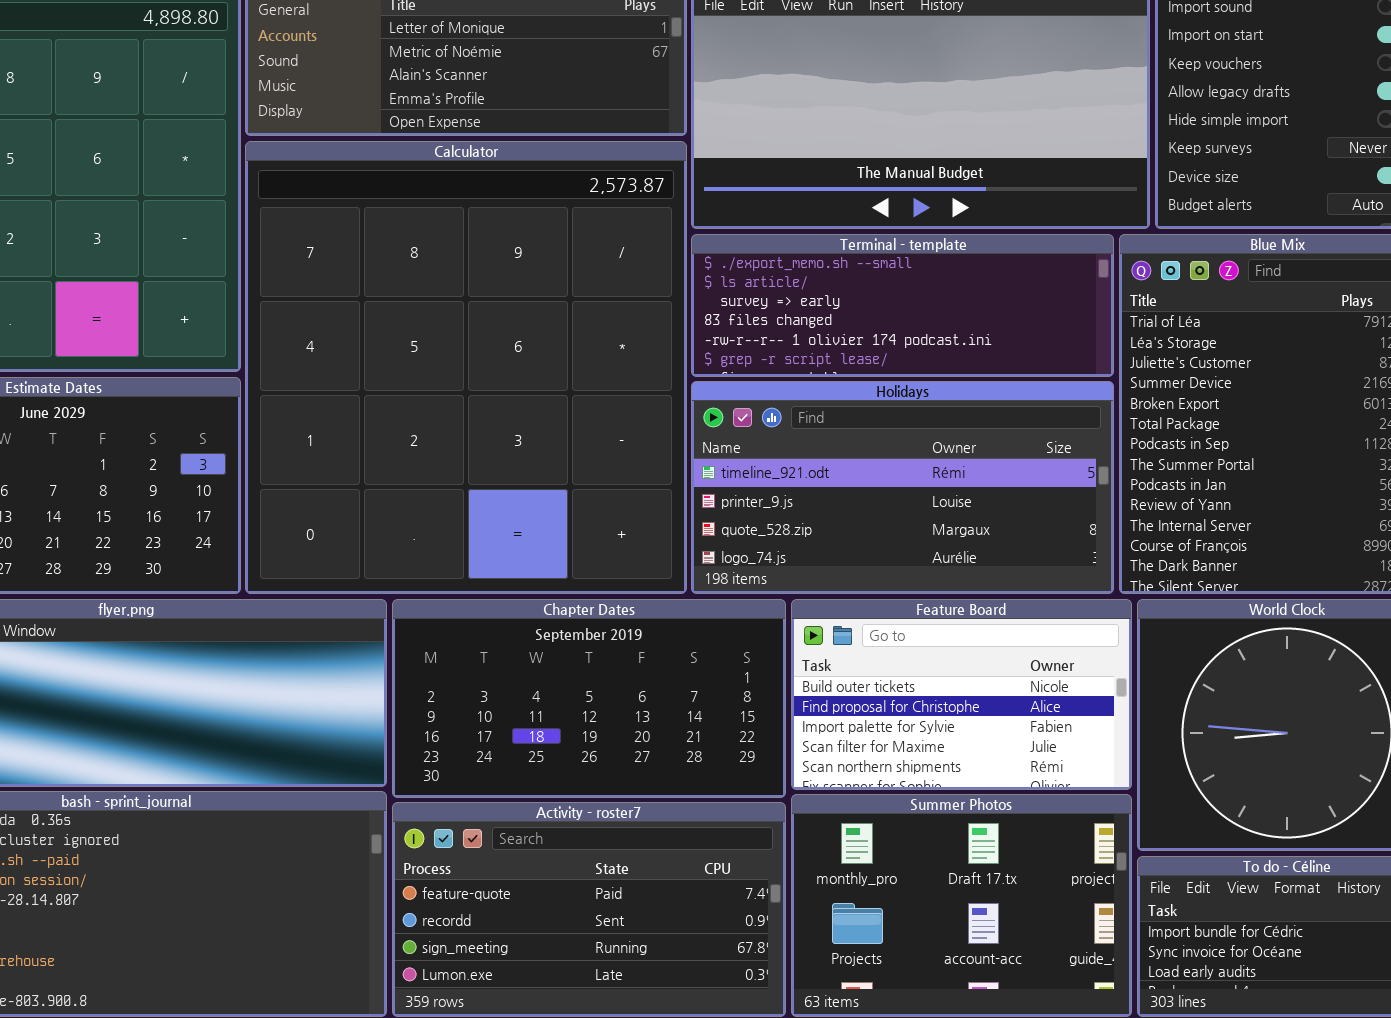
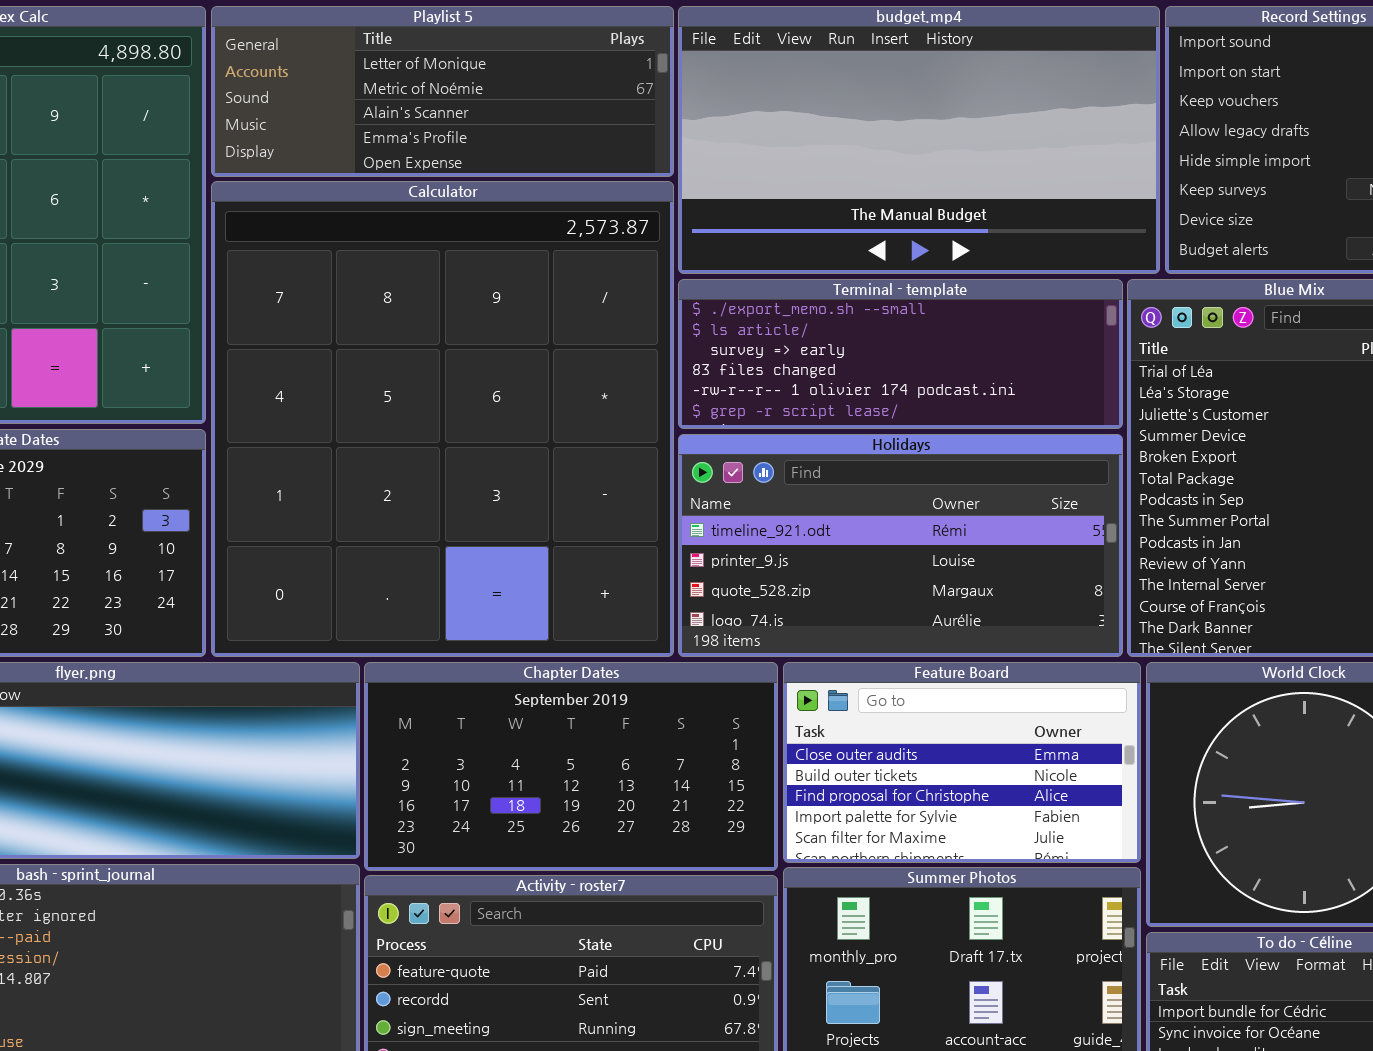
Feature Board: [791,599,1132,790] -> [783,662,1141,863], scrolled up 1 row

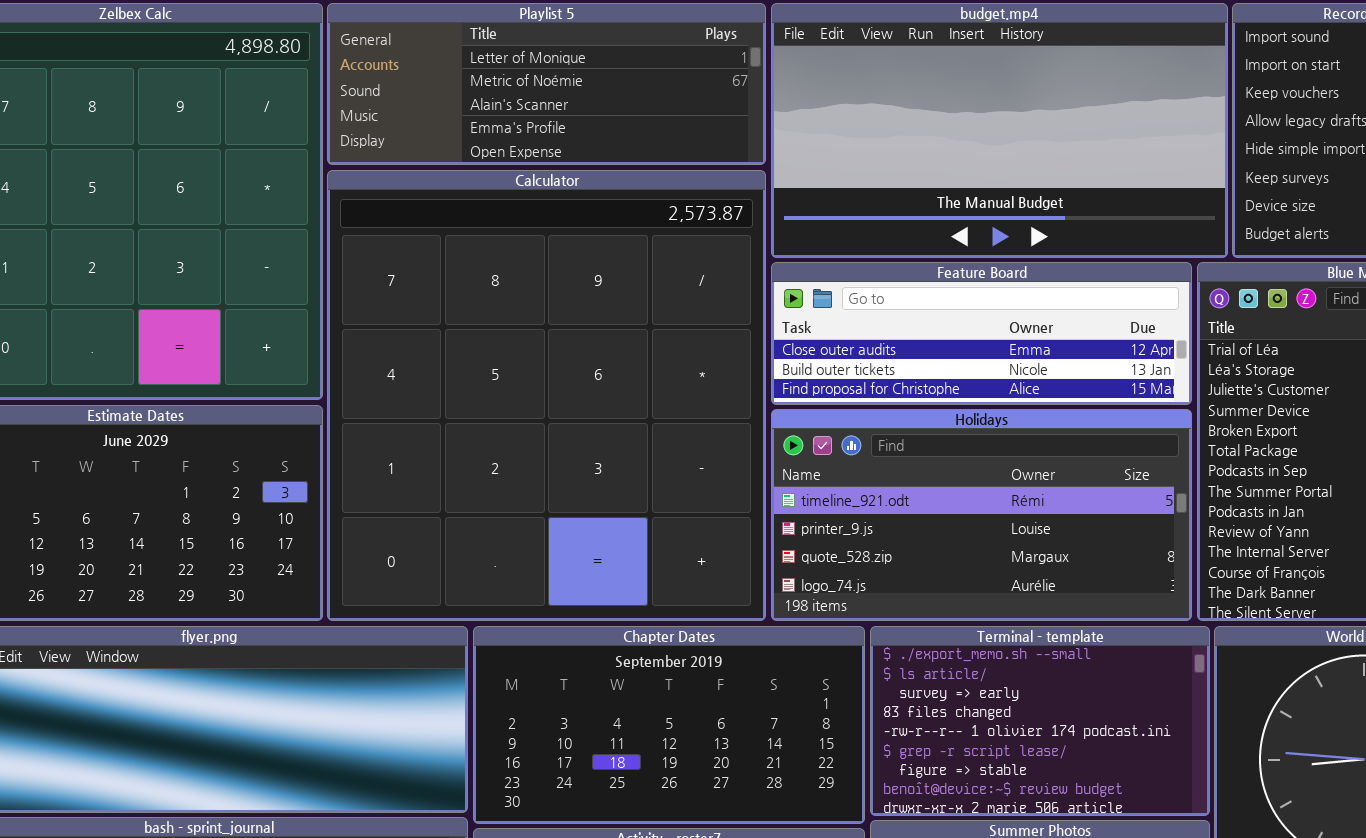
Terminal - template: [678,279,1123,429] -> [870,626,1210,816], moved, resized
Feature Board: [783,662,1141,863] -> [771,262,1192,405], moved, resized

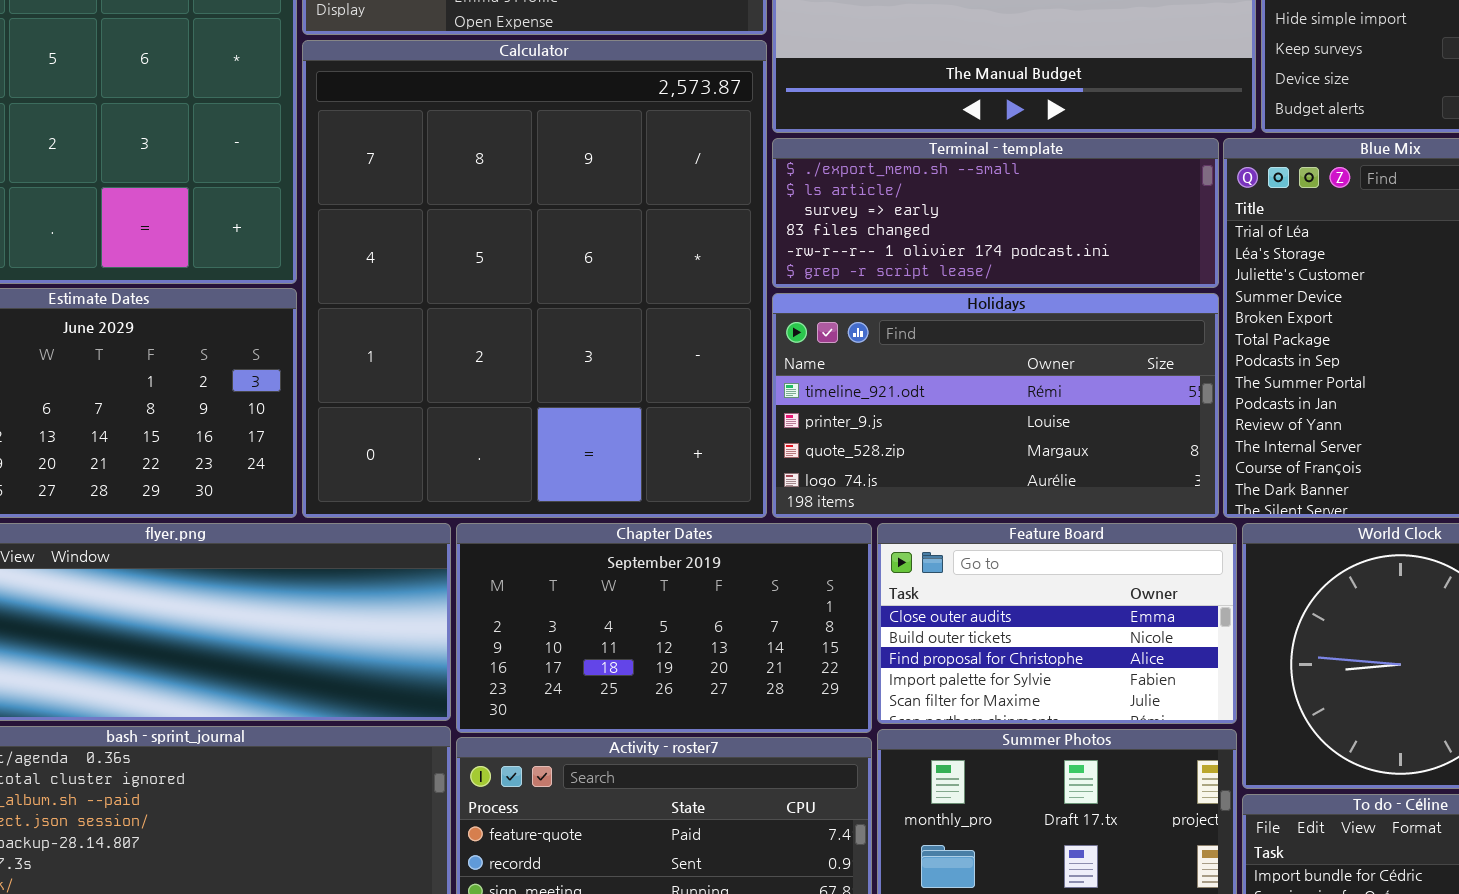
Feature Board: [771,262,1192,405] -> [877,523,1237,724], moved, resized
Terminal - template: [870,626,1210,816] -> [772,138,1219,288], moved, resized

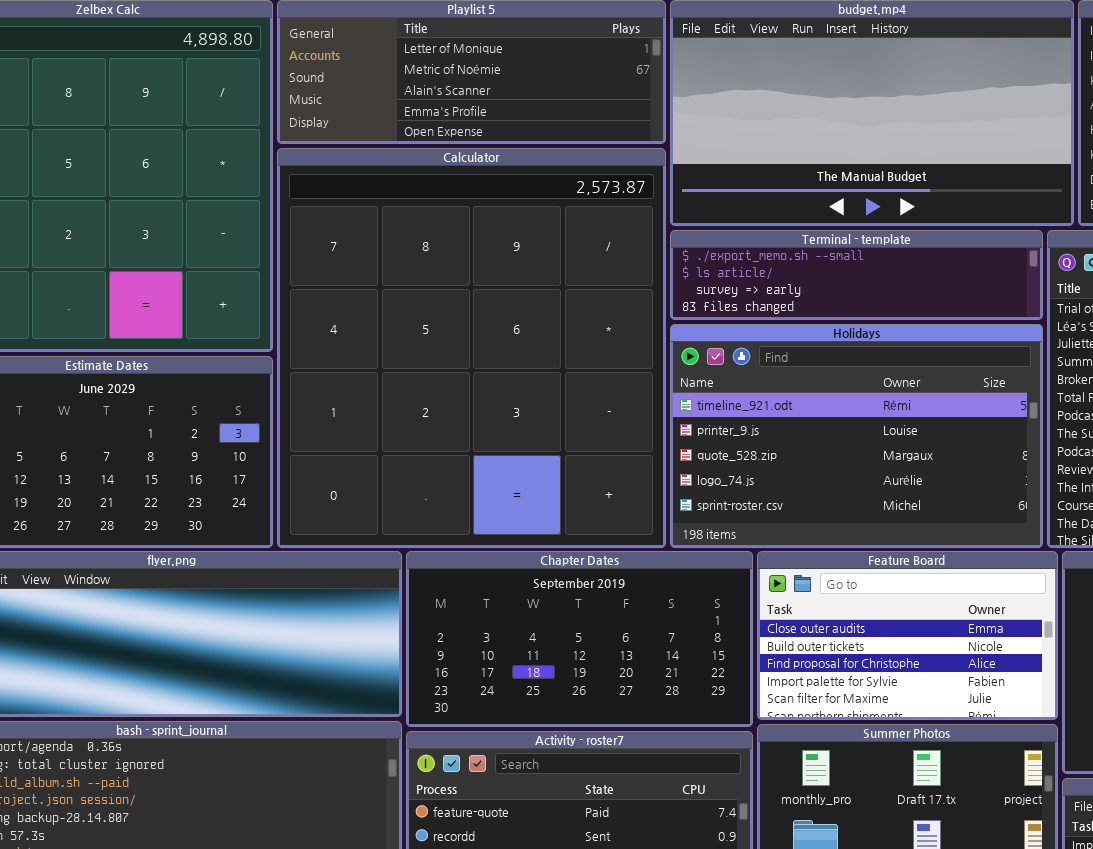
Terminal - template: [772,138,1219,288] -> [670,230,1043,320], resized
Holidays: [772,293,1219,518] -> [670,324,1043,548], resized

